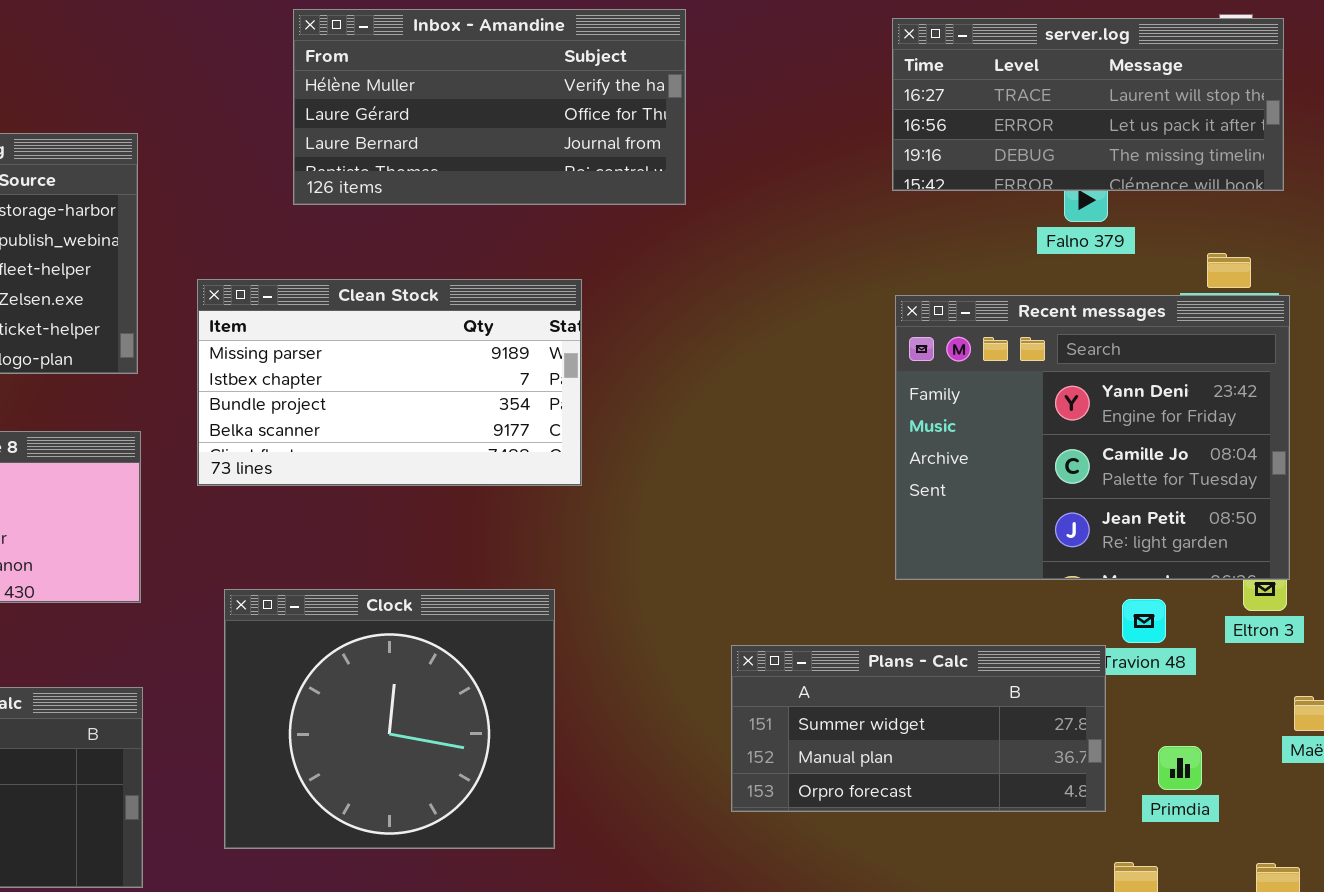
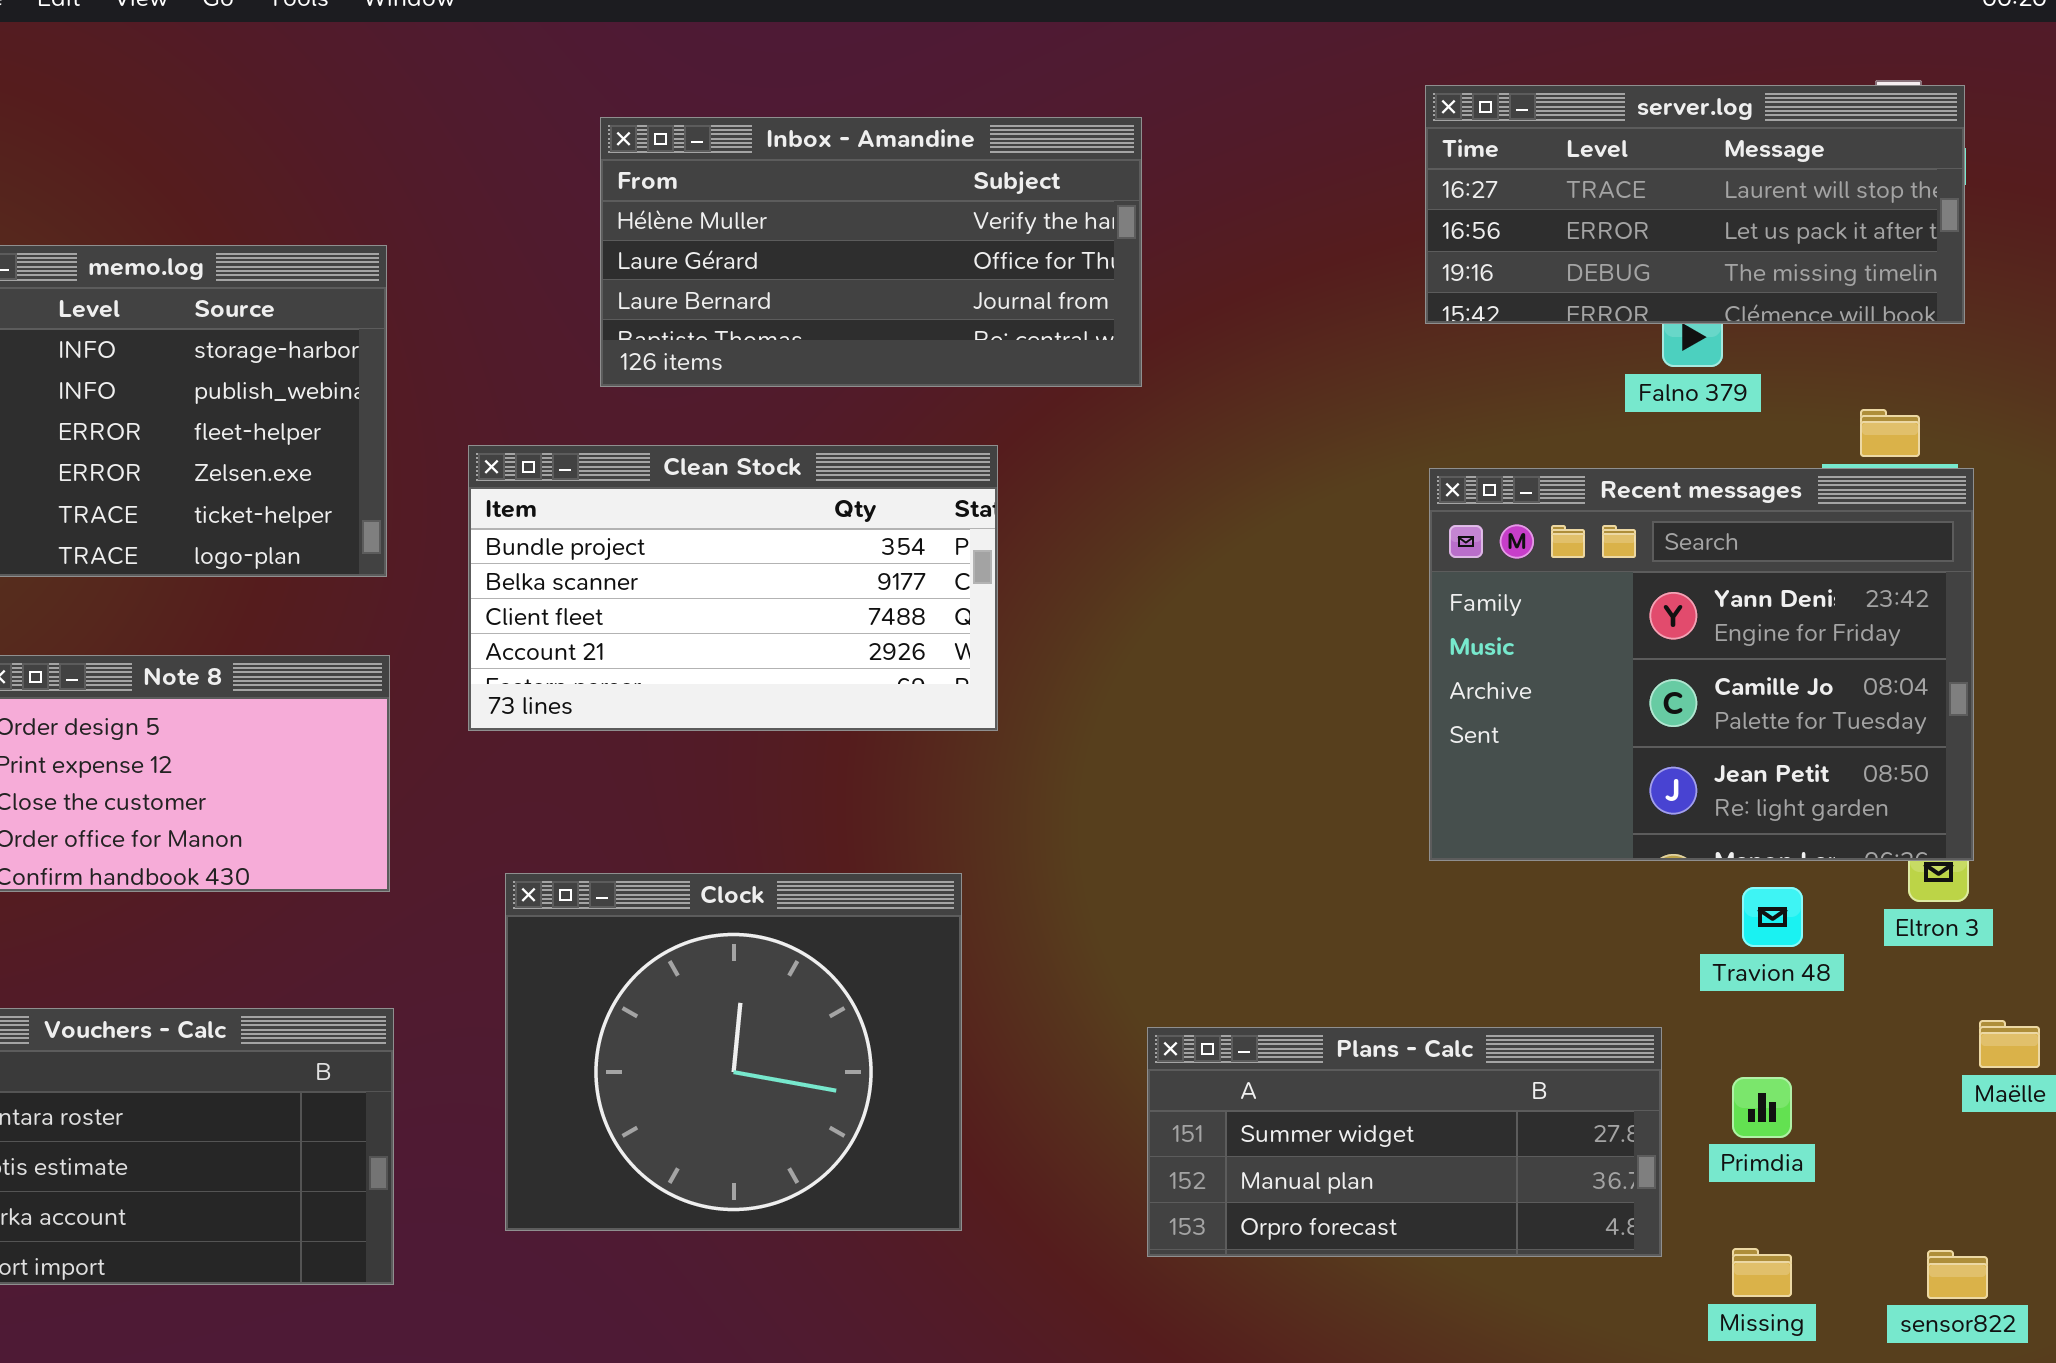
Inbox - Amandine: [293,9,686,205] -> [600,117,1142,387], moved
Clean Stock: [197,279,582,486] -> [468,445,998,731], scrolled down 2 rows
Plans - Calc: [731,645,1106,812] -> [1147,1027,1662,1257], moved
Primdia: [1158,746,1202,790] -> [1732,1077,1792,1138], moved

